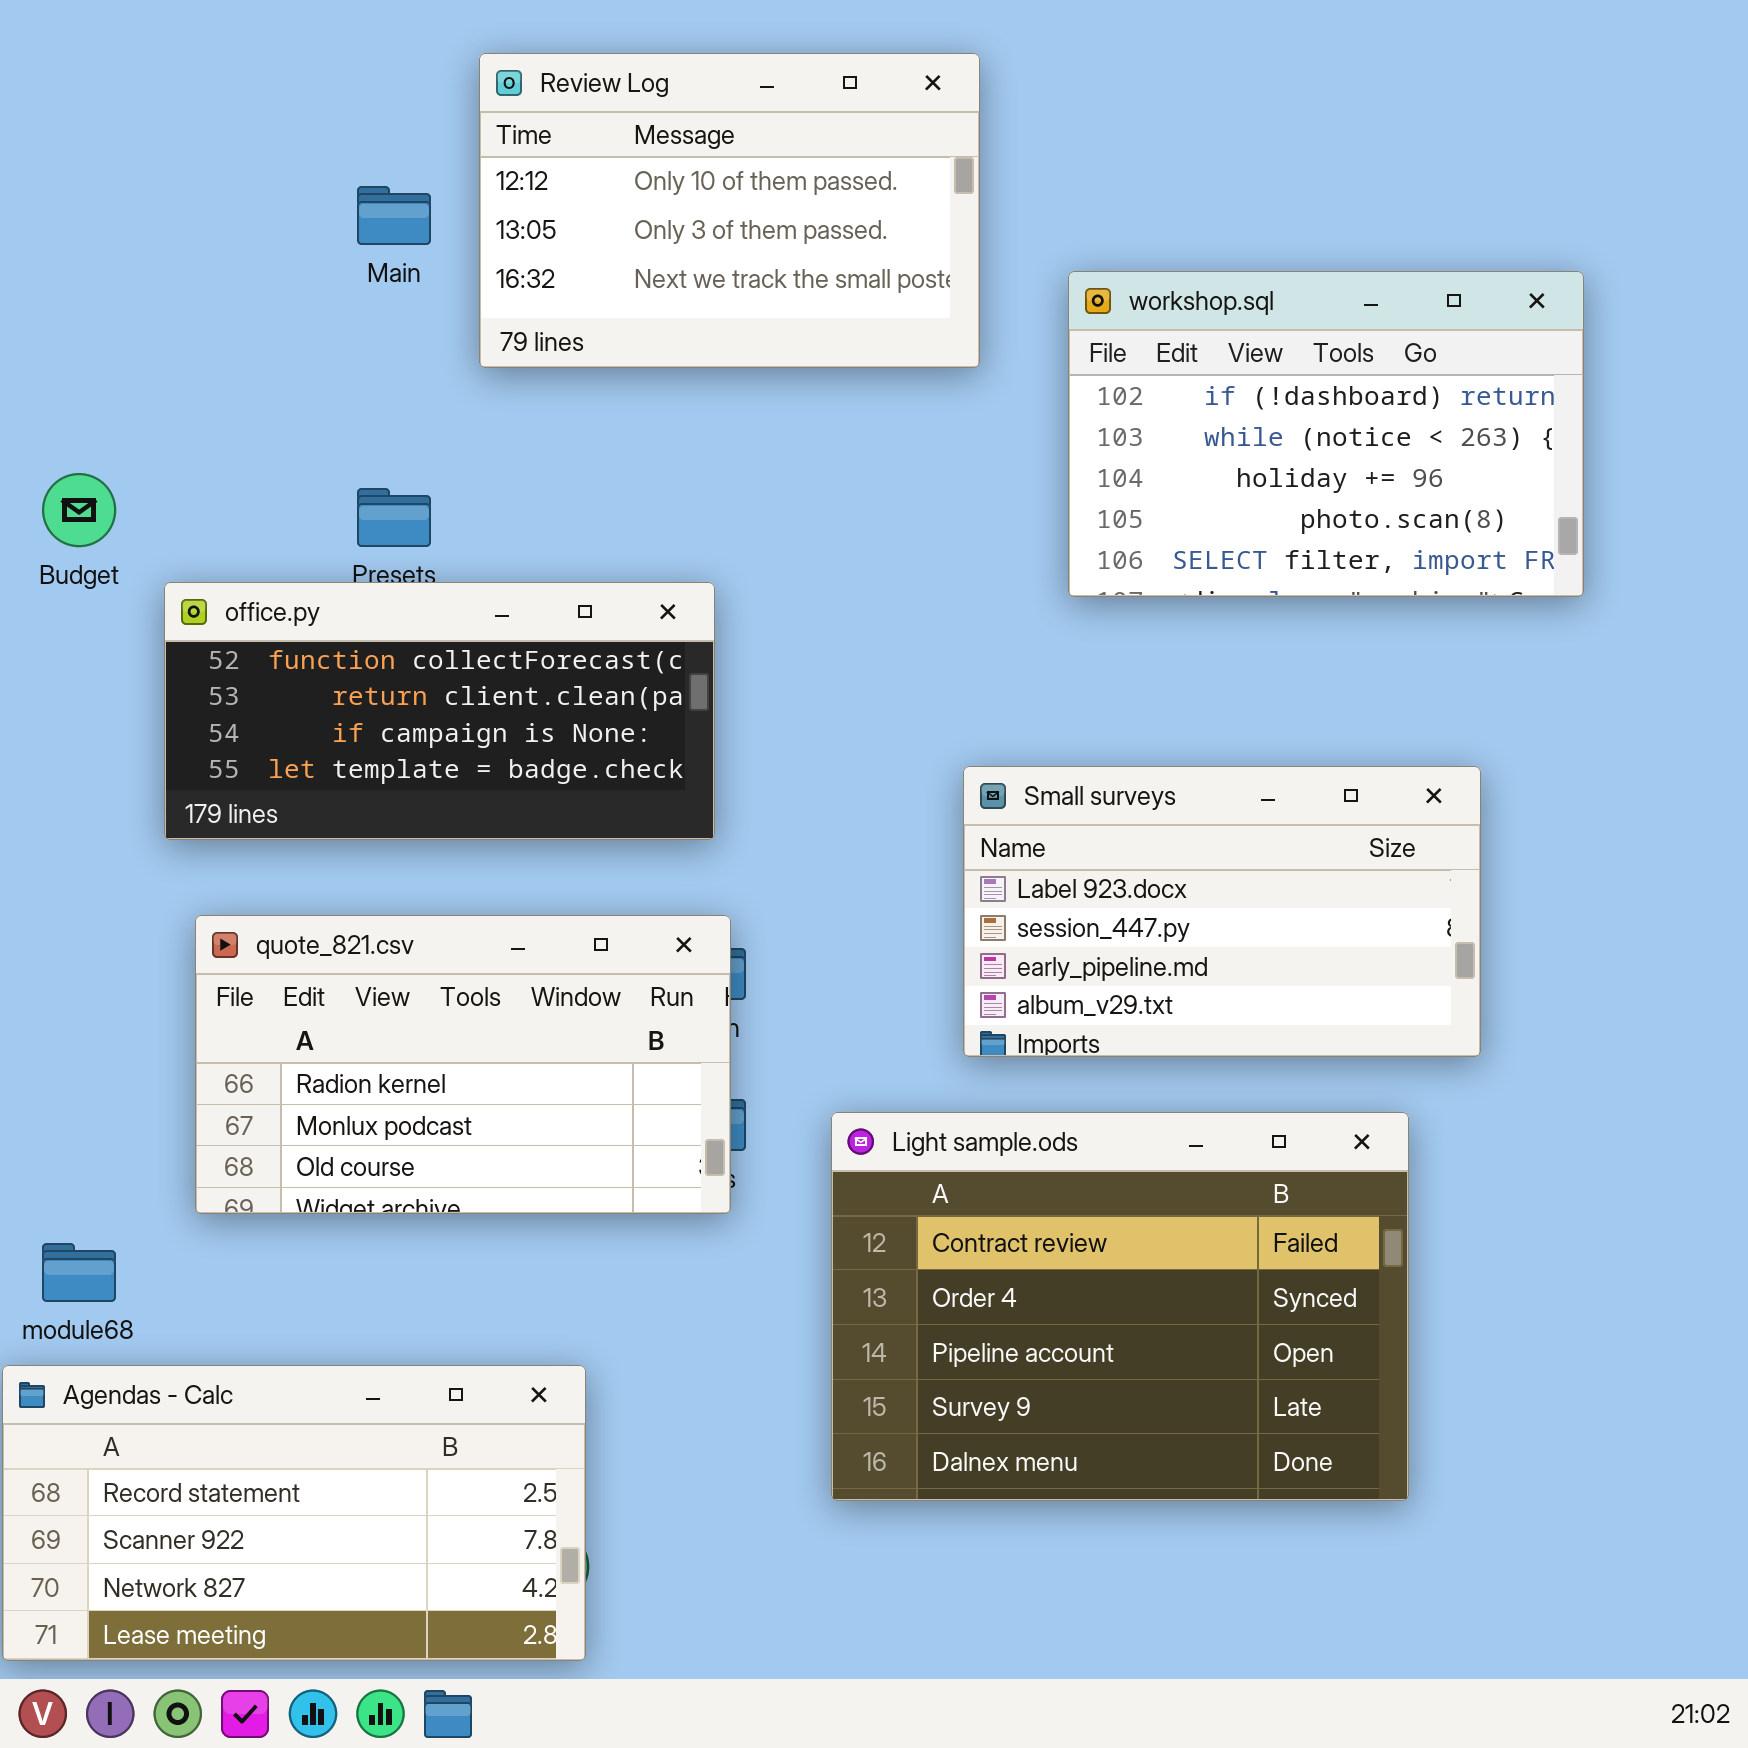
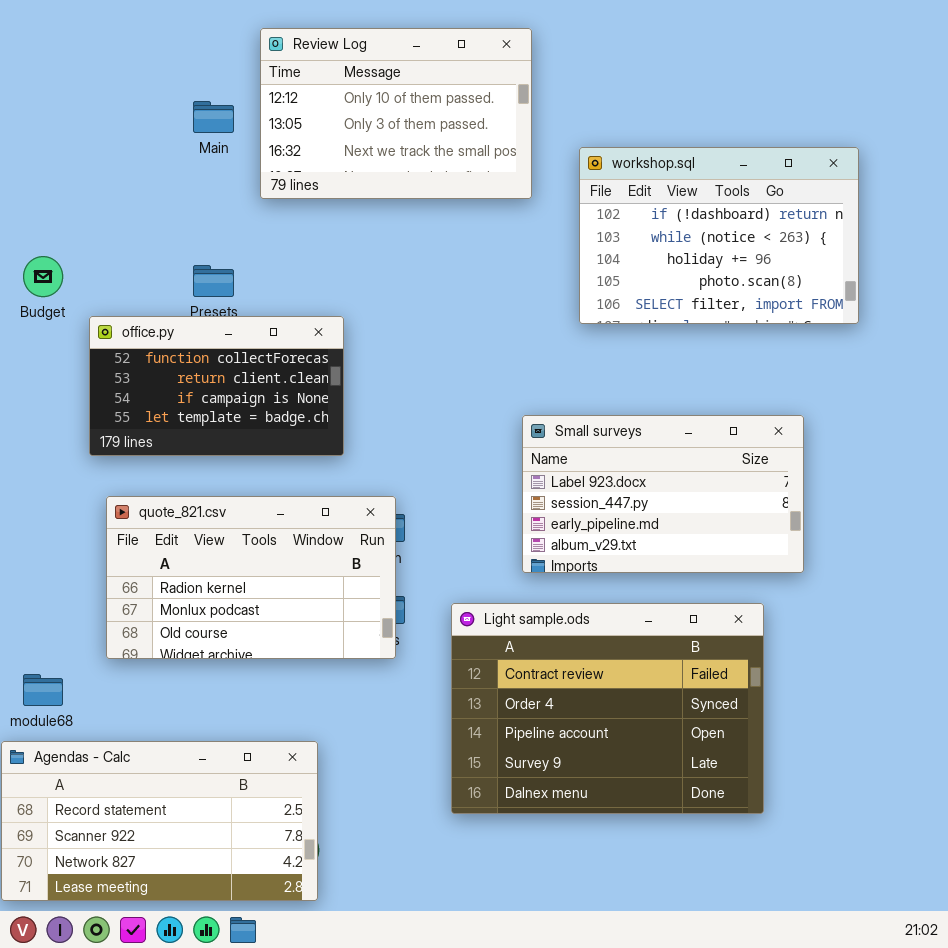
office.py: [164,582,715,840] -> [89,316,344,456], resized

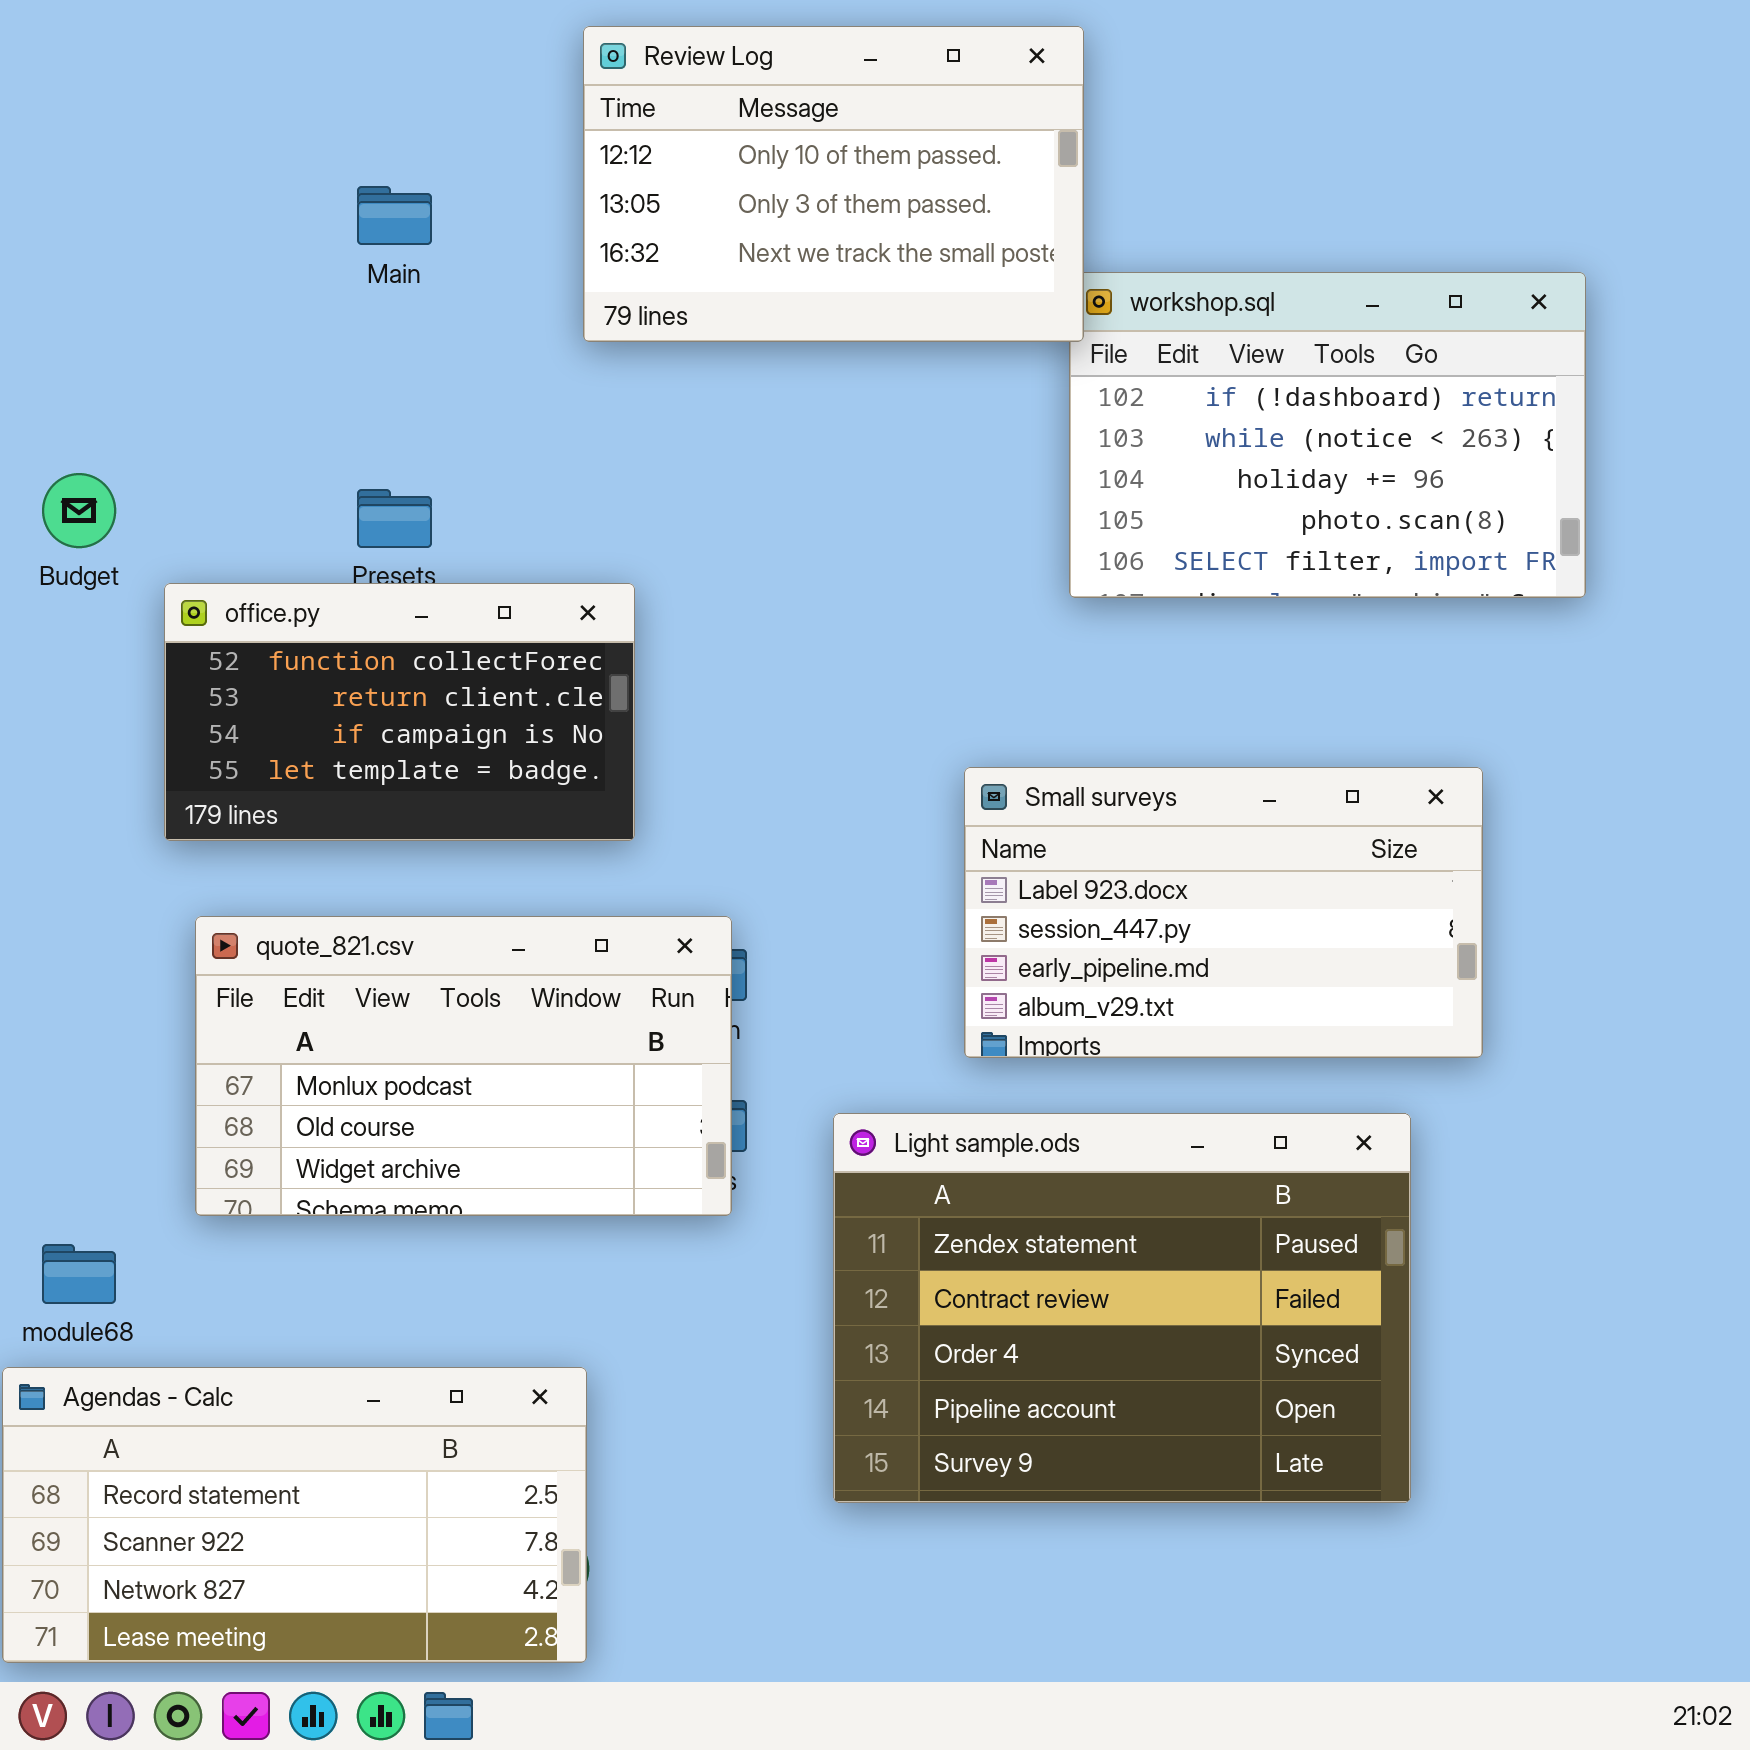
Review Log: [260,28,532,199] -> [583,26,1084,342], moved
quote_821.csv: [106,496,396,659] -> [195,916,732,1216], scrolled down 1 row
Light sample.ods: [451,603,764,814] -> [833,1113,1411,1503], scrolled up 1 row

